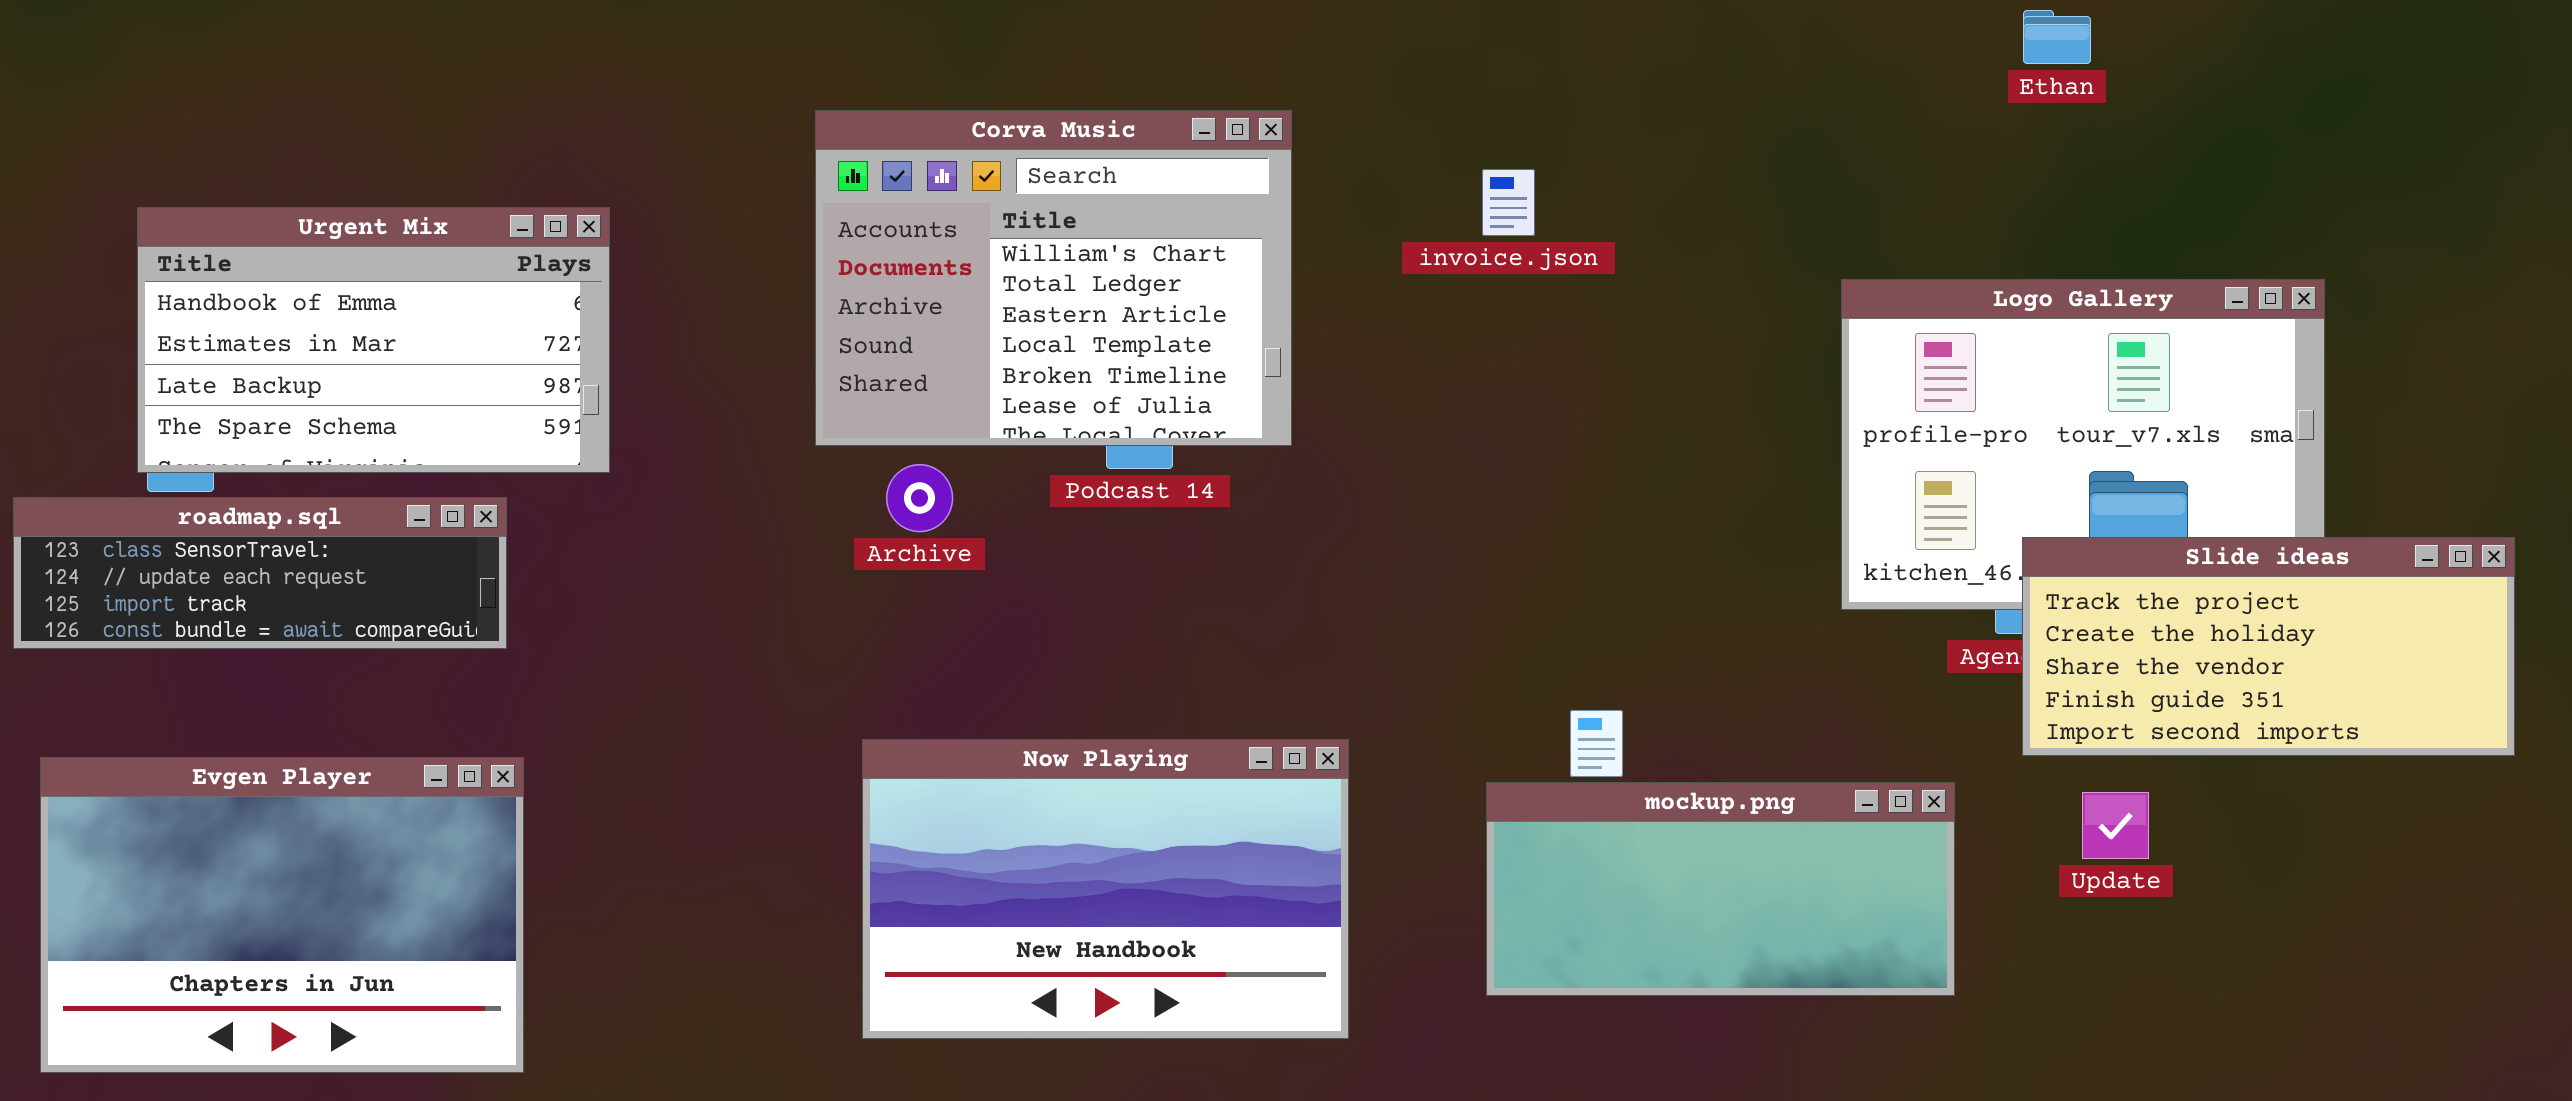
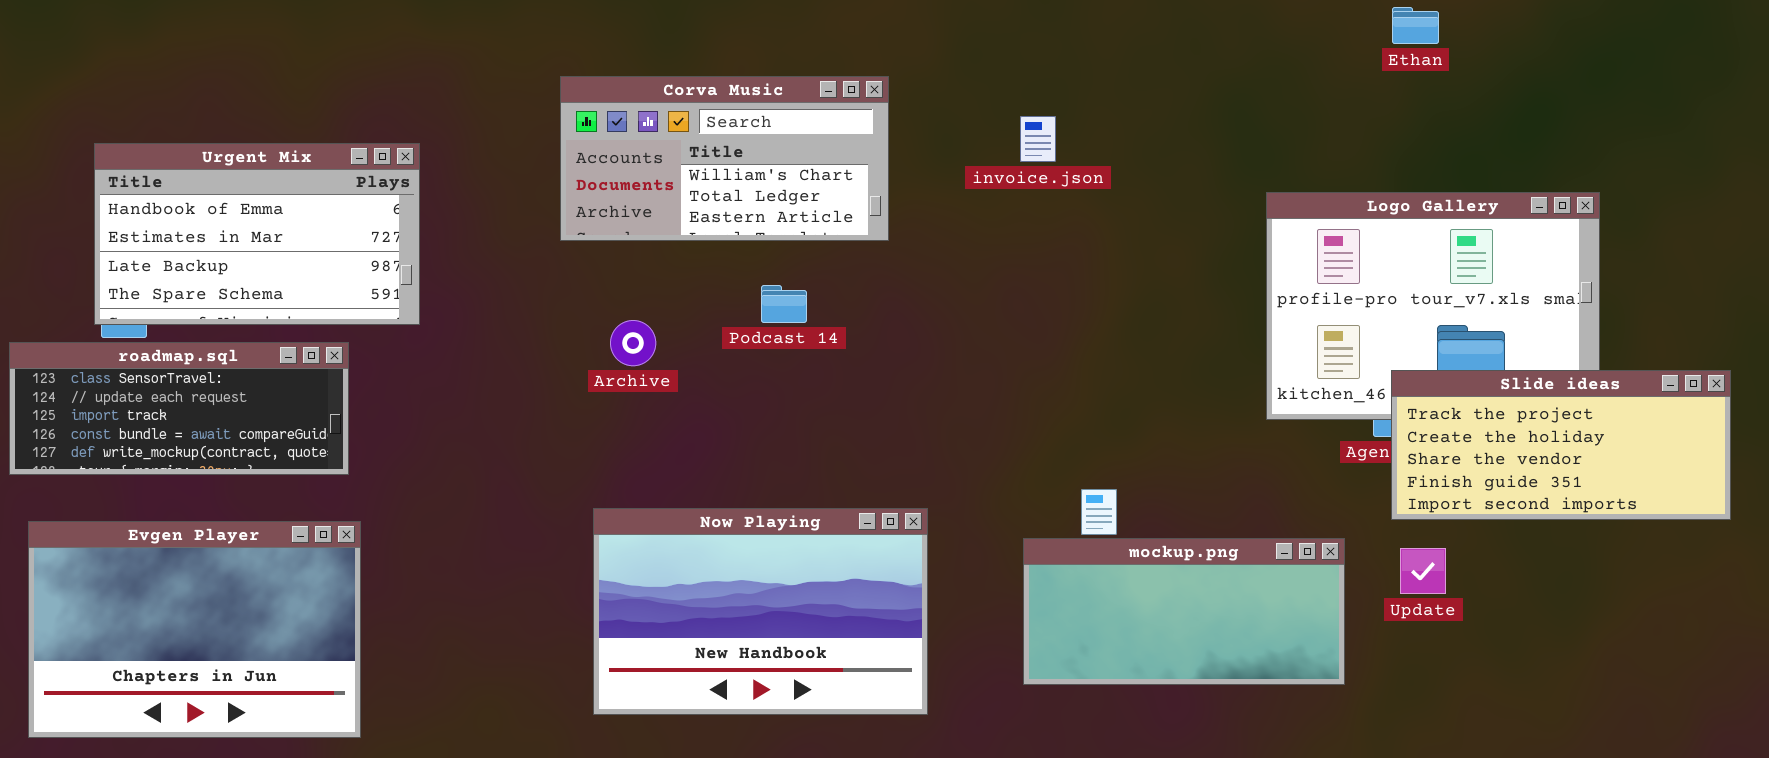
Corva Music: [815,110,1292,446] -> [560,76,889,241], resized
roadmap.sql: [13,497,507,649] -> [9,342,349,475], resized
Update: [2082,792,2149,859] -> [1400,548,1446,594], moved

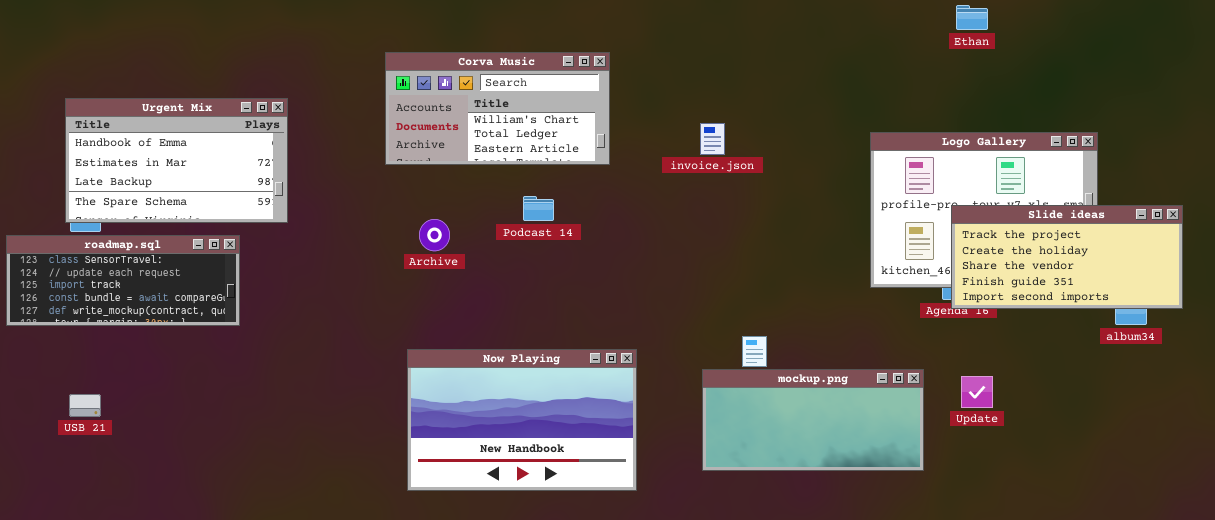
invoice.json: [1020,116,1056,162] -> [700,123,725,155], moved
Slide ideas: [1391,370,1731,520] -> [951,205,1183,309], moved
Evgen Player: [28,521,361,738] -> none, closed

